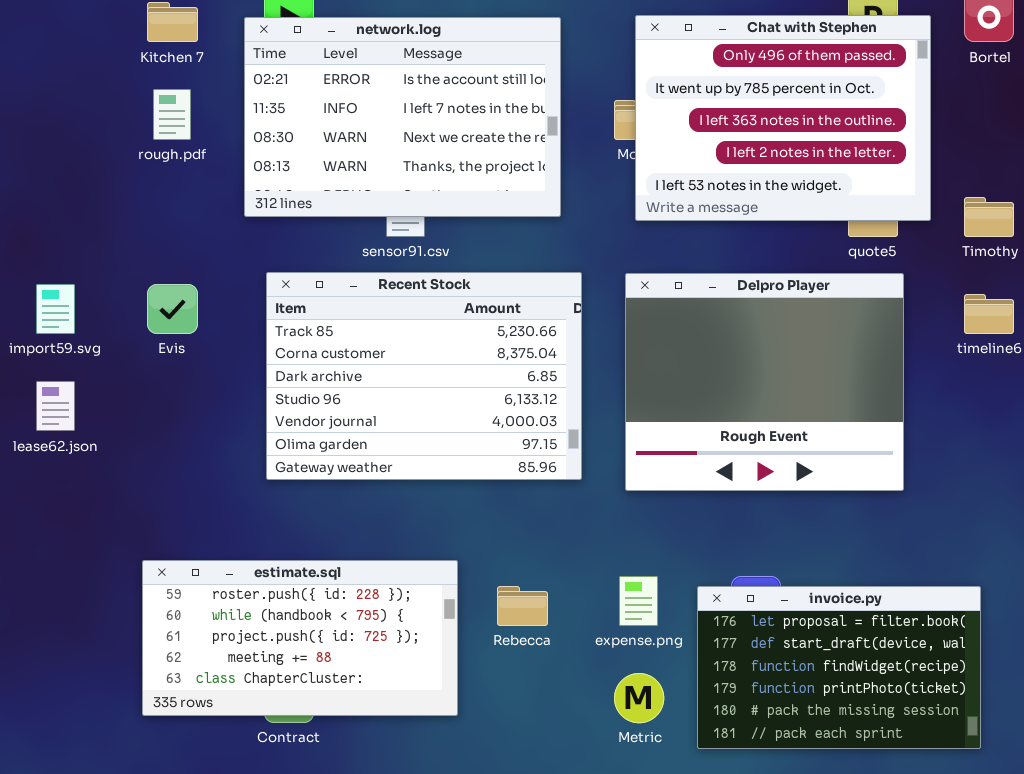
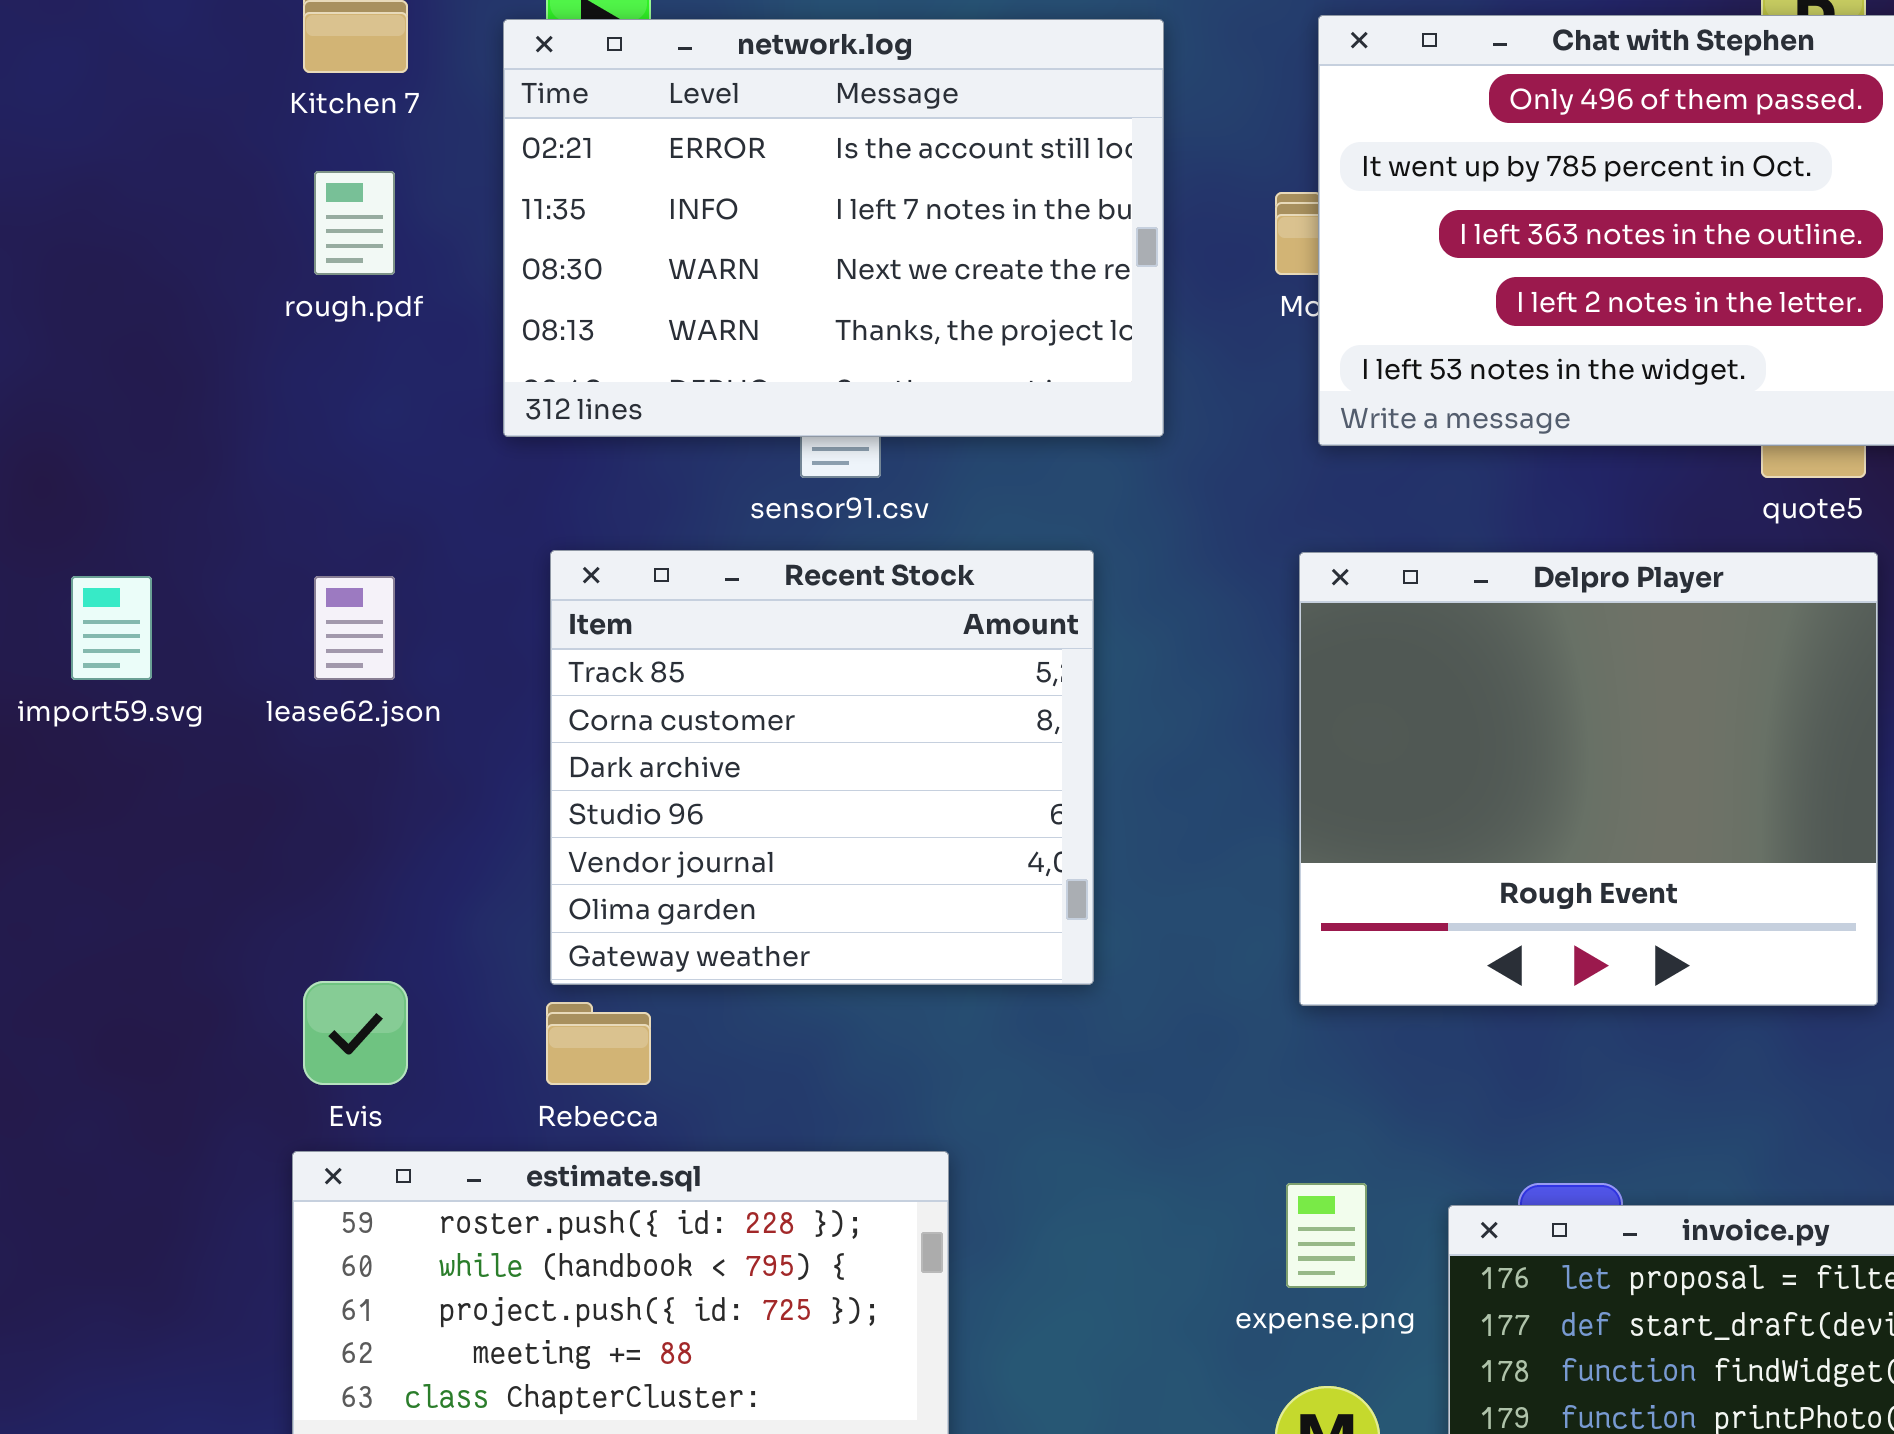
Recent Stock: [266,272,582,480] -> [550,550,1094,985], resized
Evis: [147,284,198,334] -> [303,981,408,1085], moved
lease62.json: [36,381,75,431] -> [314,576,395,680], moved
Rebecca: [497,586,548,626] -> [546,1002,651,1085], moved

